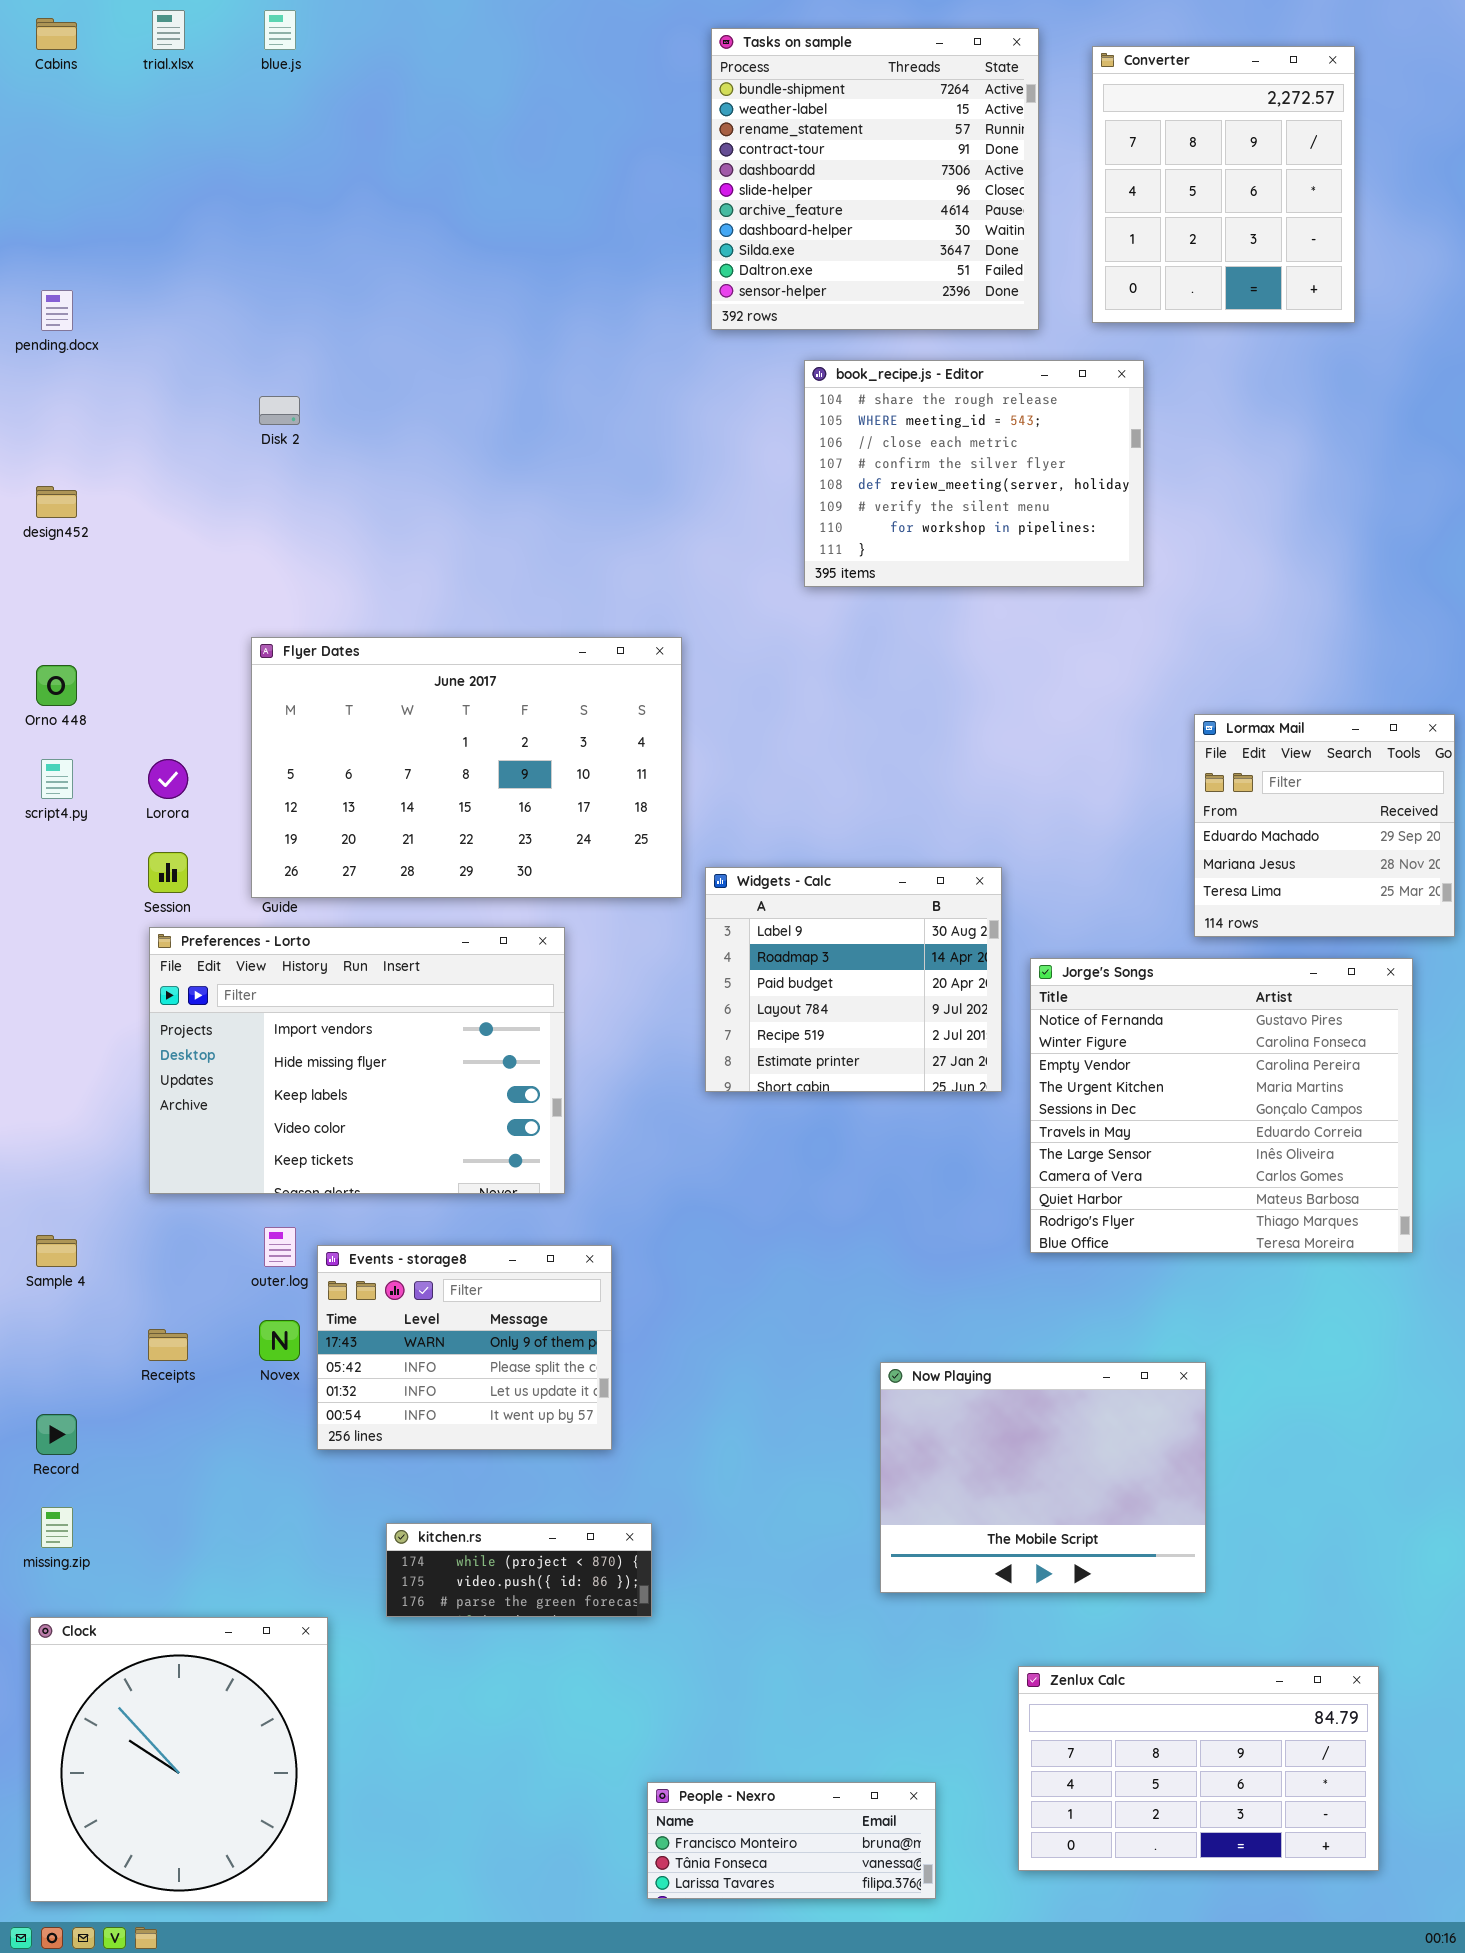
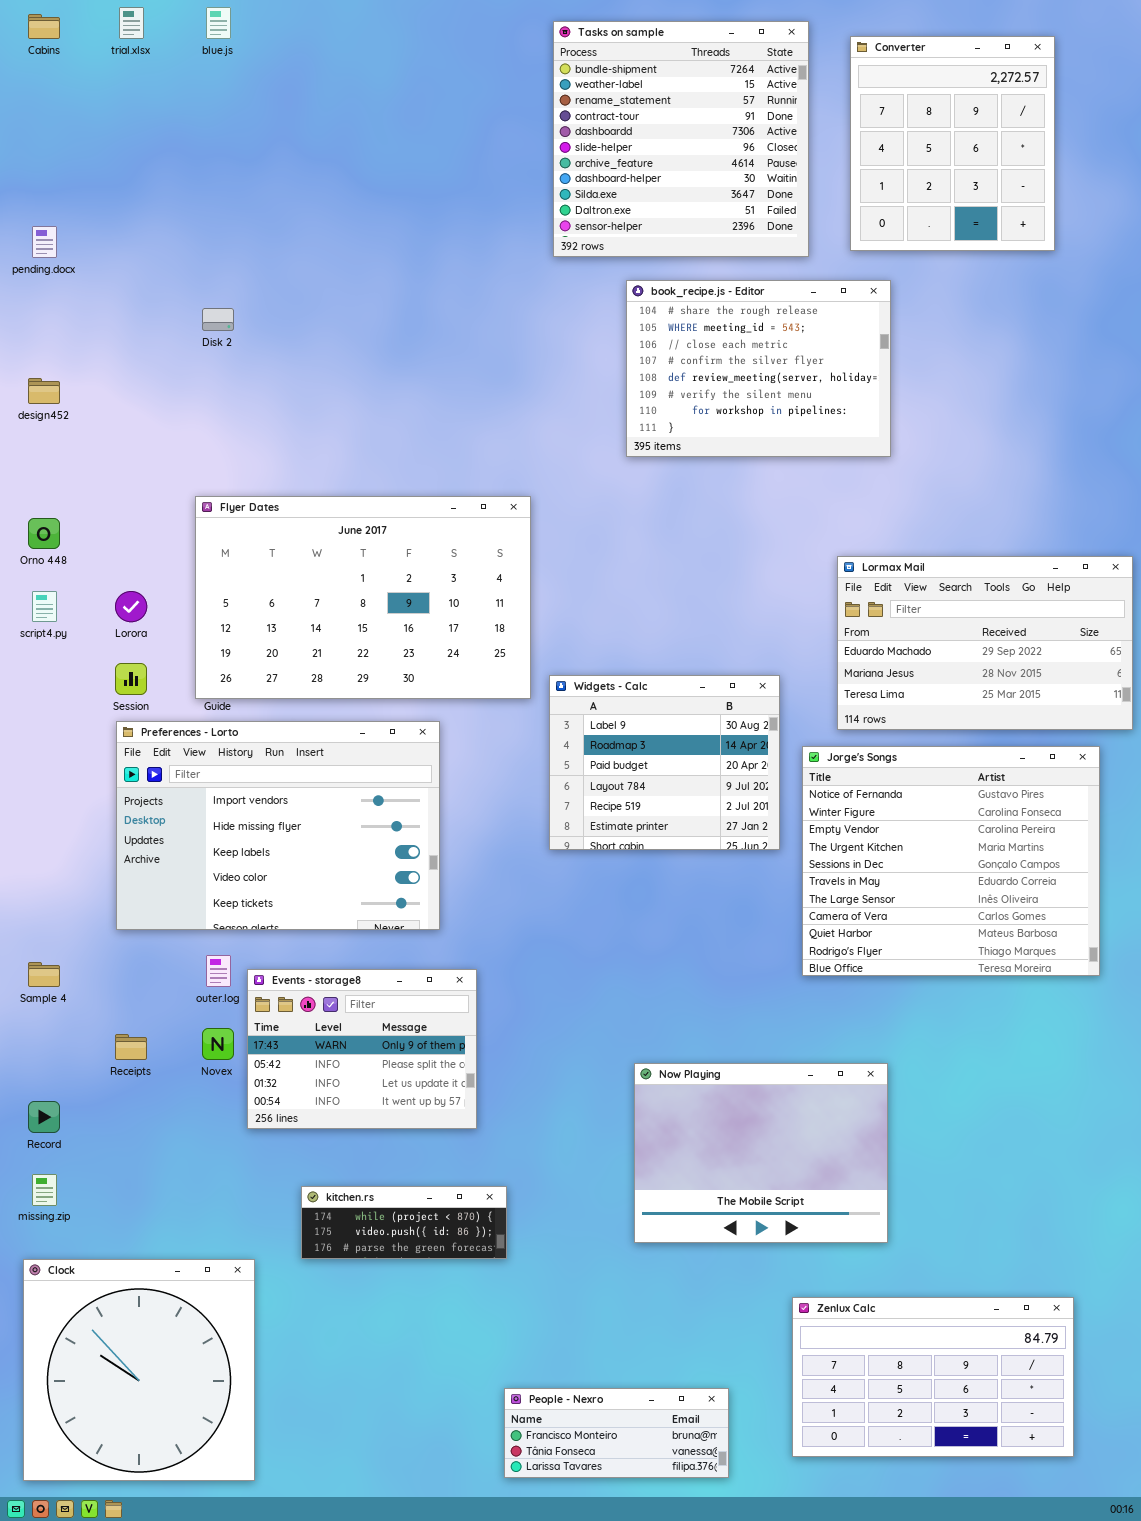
Lormax Mail: [1194,714,1455,937] -> [837,556,1133,730], resized
Now Playing: [880,1362,1206,1593] -> [634,1063,888,1243], moved

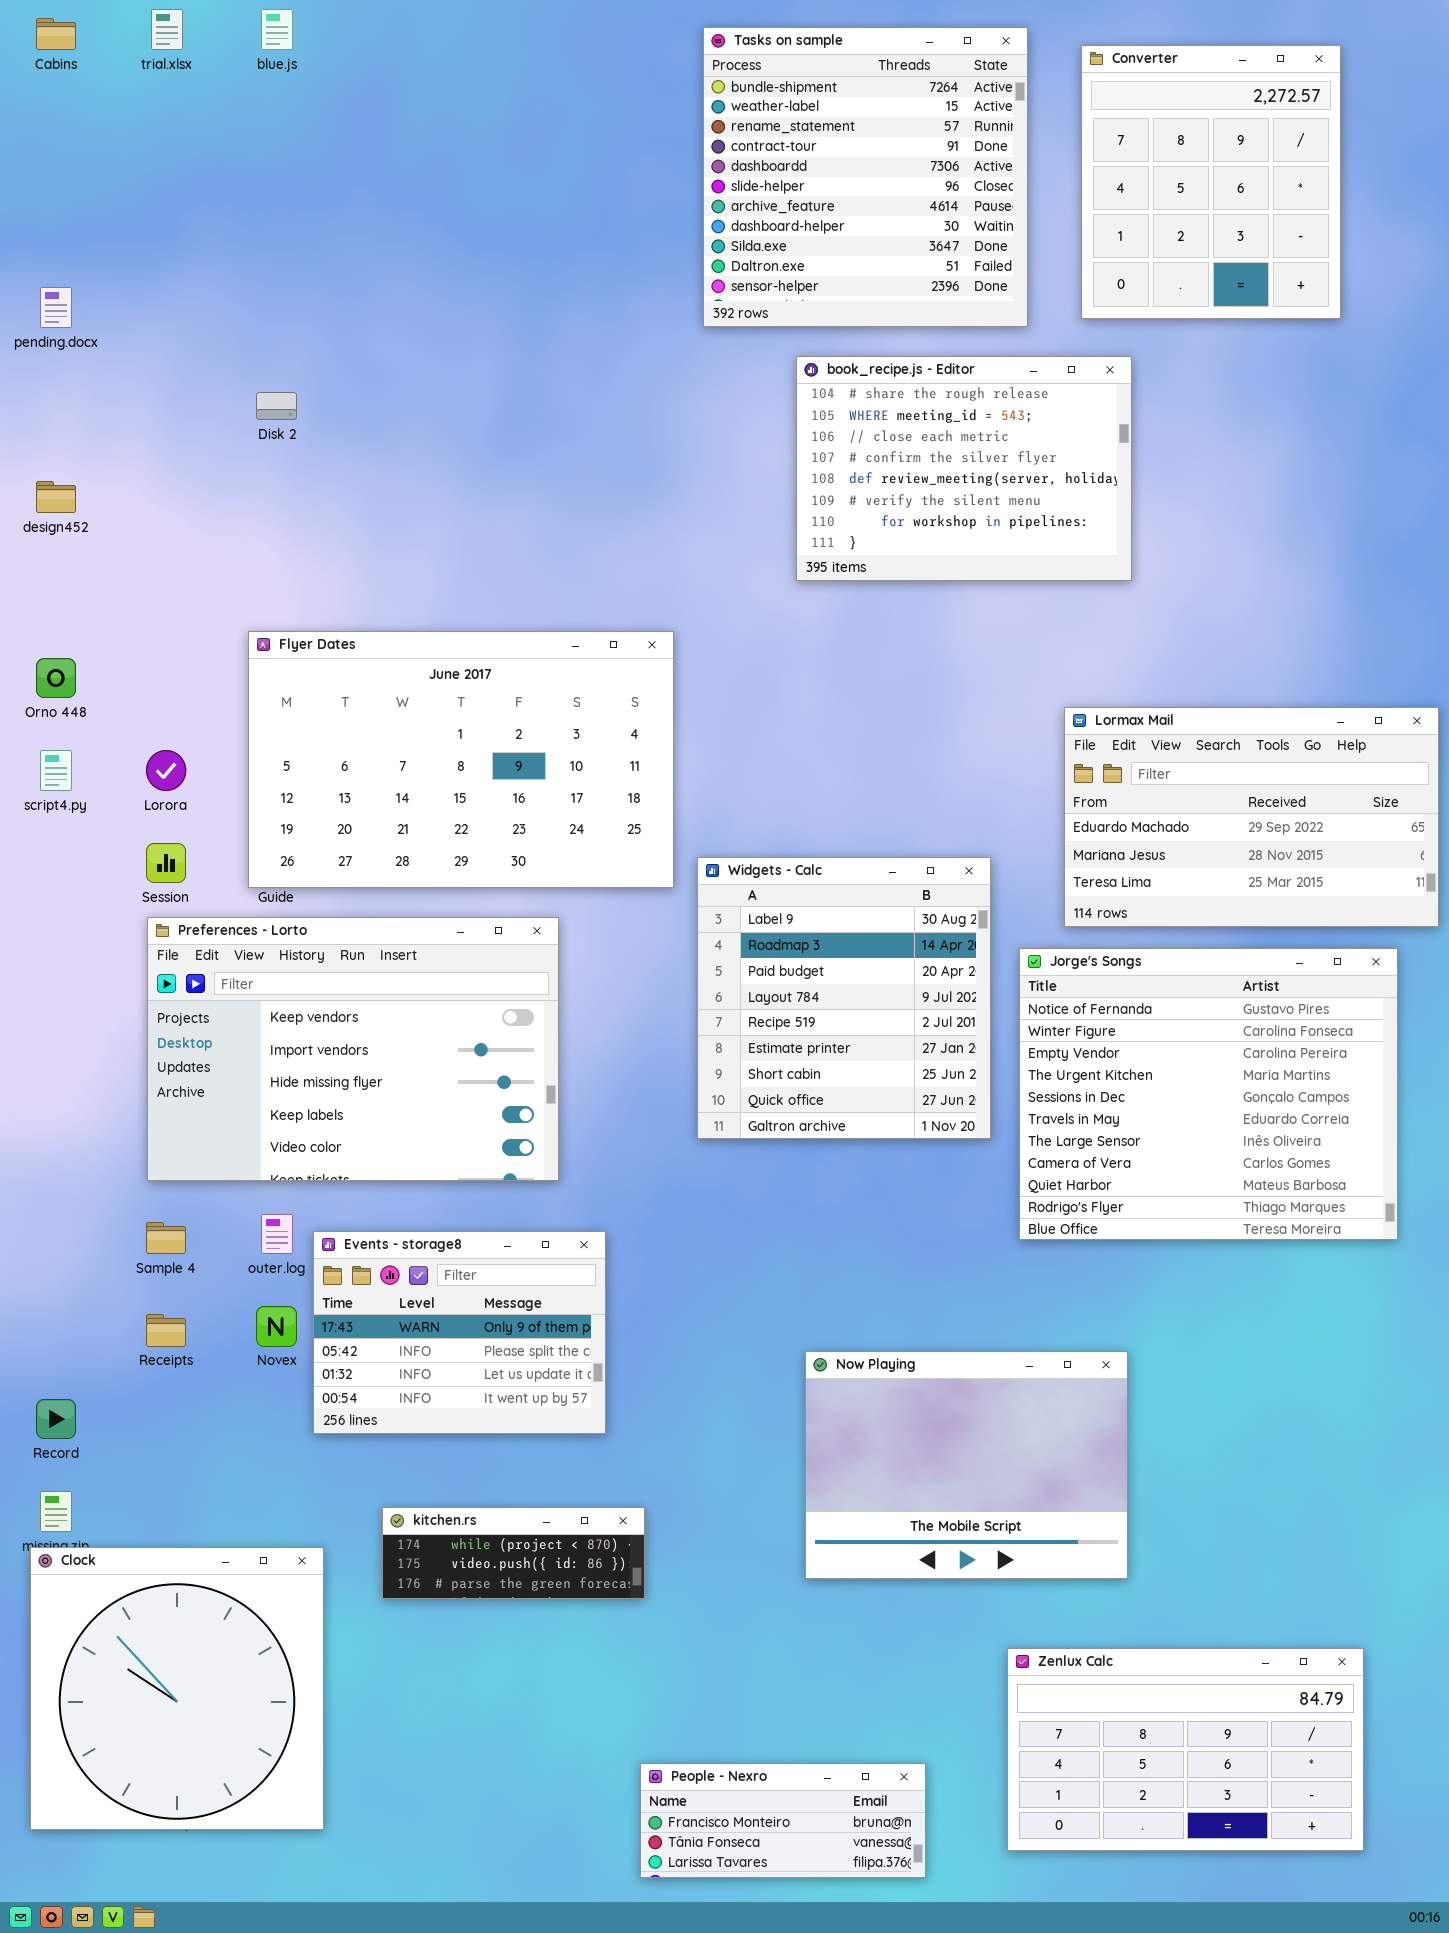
Widgets - Calc: [549,675,780,850] -> [697,857,991,1139], resized
Preferences - Lorto: [116,721,440,930] -> [147,917,559,1181], scrolled up 1 row
Sample 4: [28,962,60,987] -> [146,1222,186,1254], moved
Clock: [23,1259,255,1481] -> [30,1547,324,1830], moved

